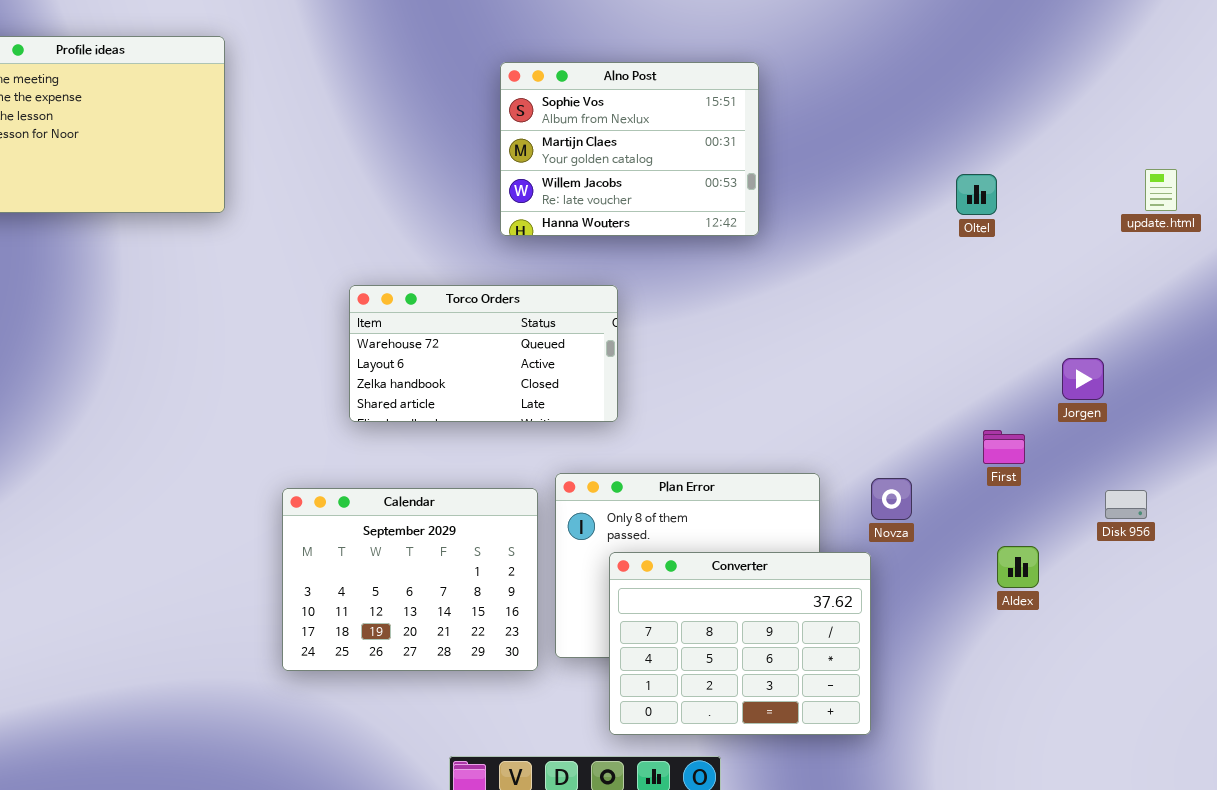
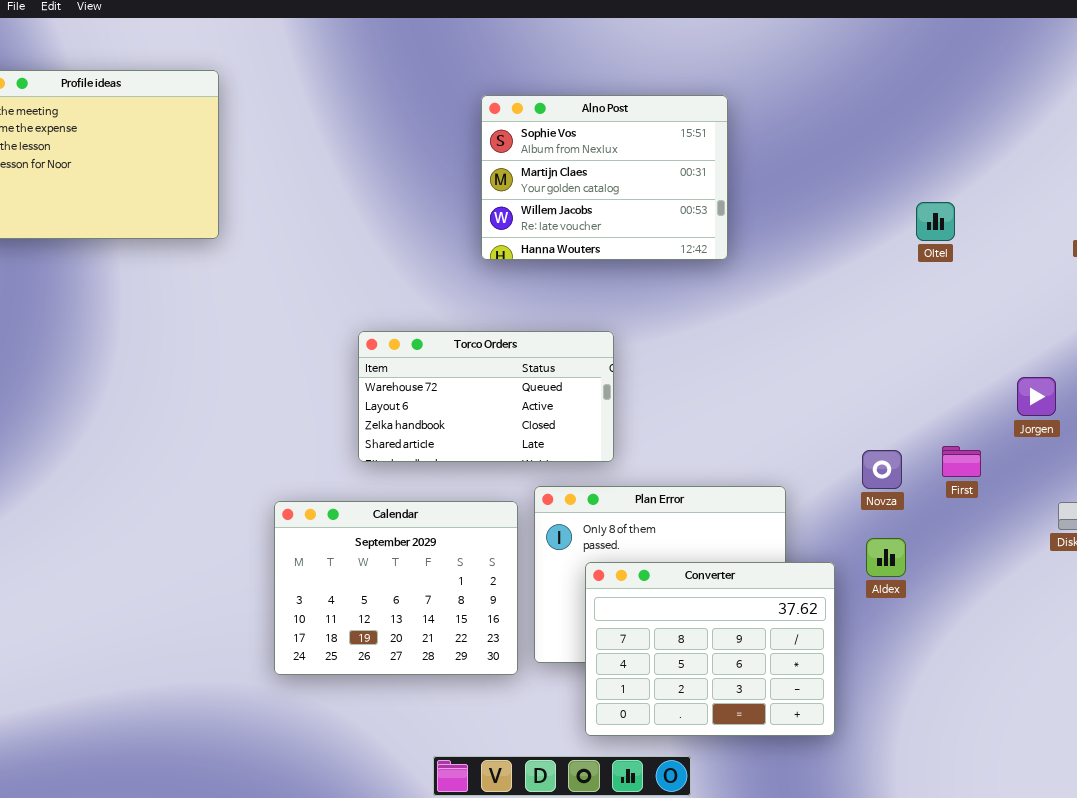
Torco Orders: [349,285,618,422] -> [358,331,614,462], moved
Novza: [871,478,912,520] -> [862,450,902,489], moved
Aldex: [997,546,1039,588] -> [866,538,906,577], moved

